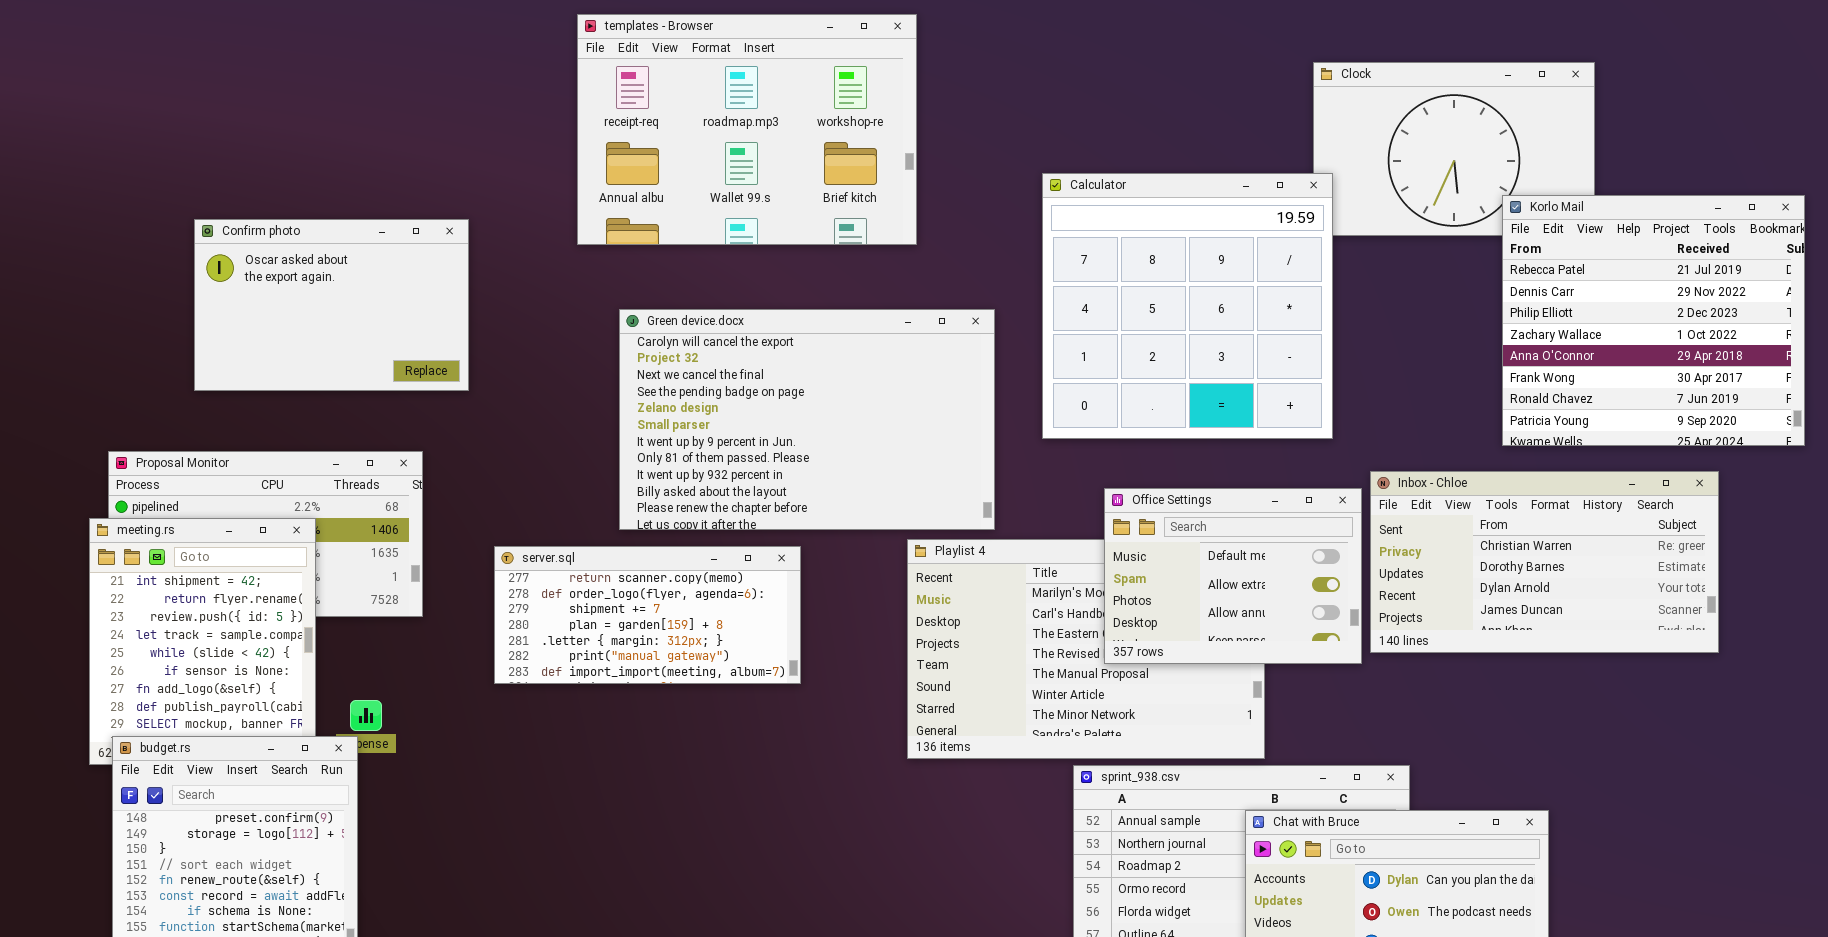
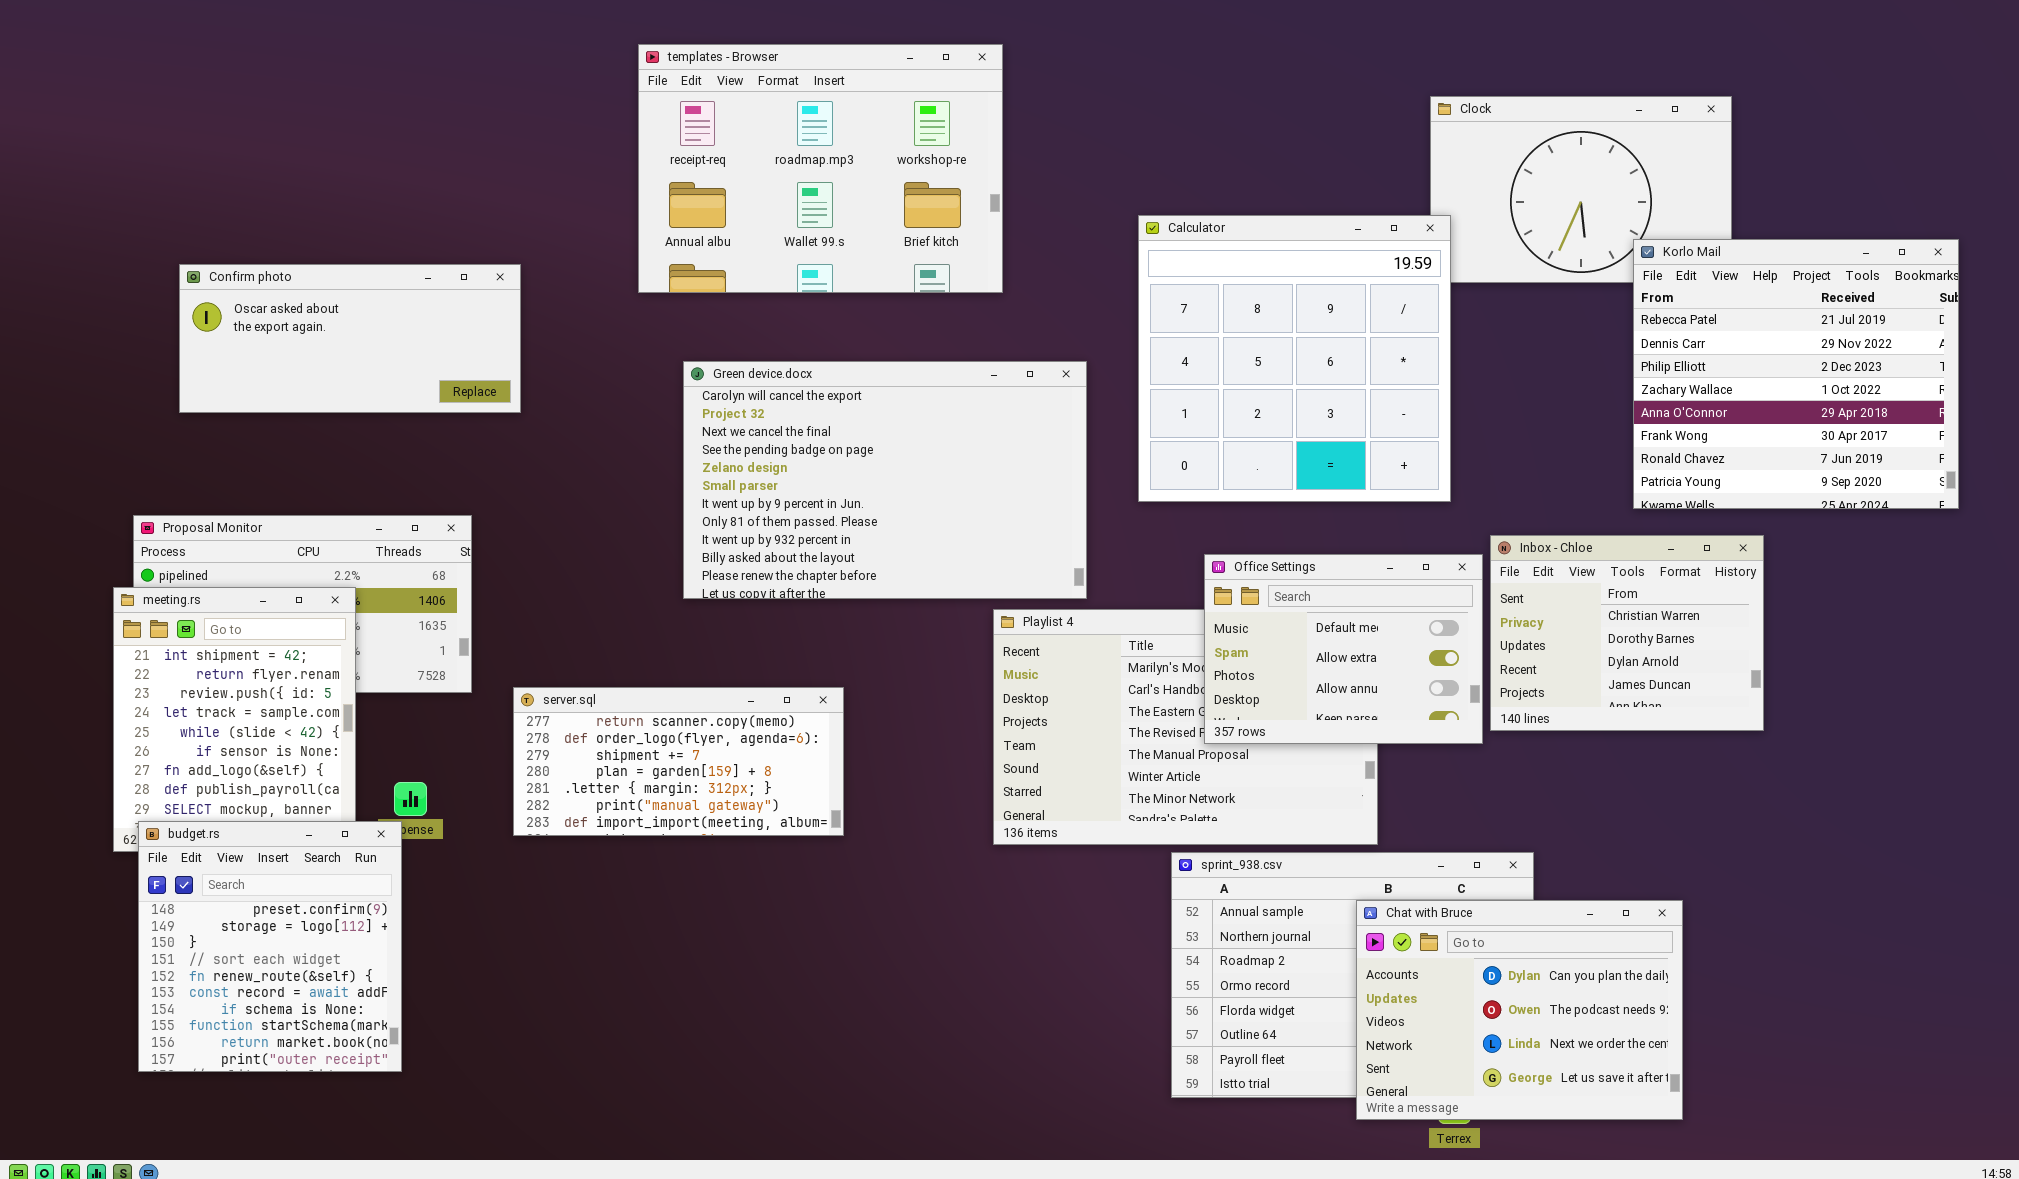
Confirm photo: [194,219,469,391] -> [179,264,521,413], resized
Inbox - Chloe: [1370,471,1719,653] -> [1490,535,1764,731], resized
server.sql: [494,546,801,684] -> [513,687,844,836], moved

